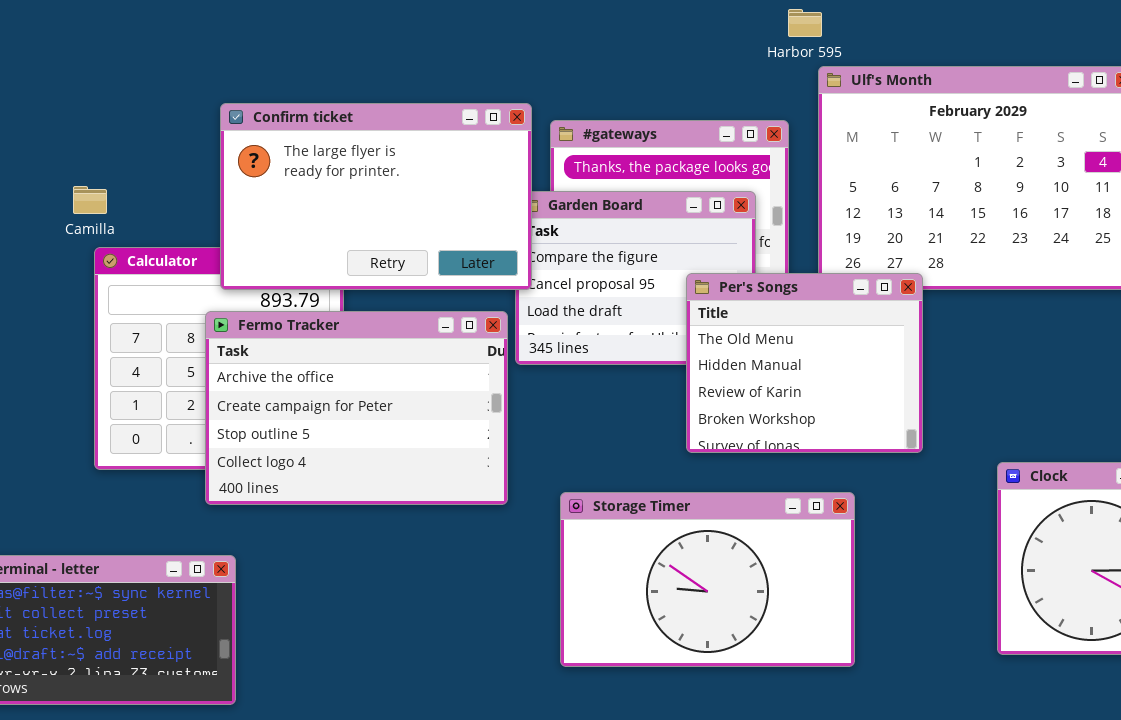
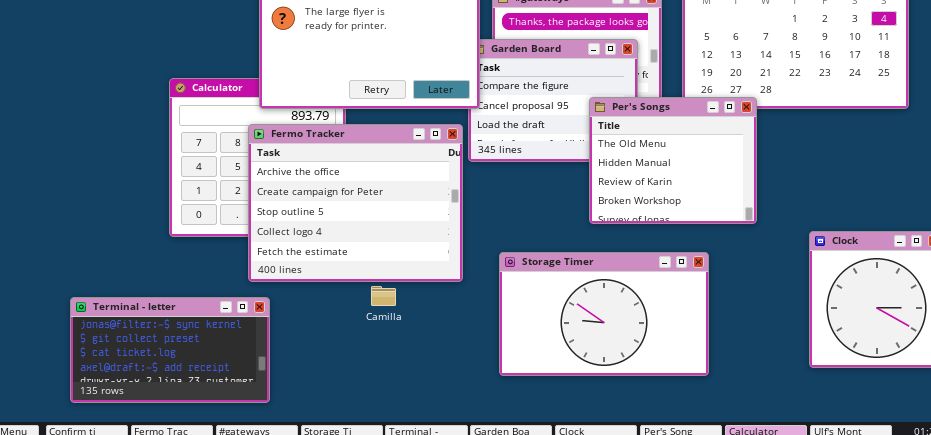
Camilla: [73,186,107,214] -> [371,286,396,306], moved
Fermo Tracker: [205,311,508,505] -> [248,124,463,282], resized

